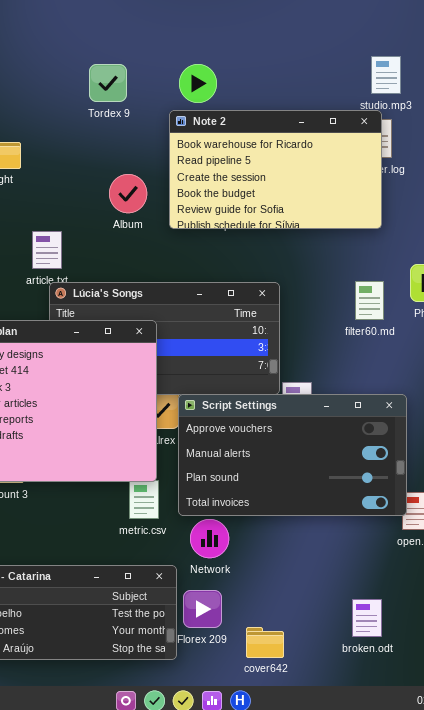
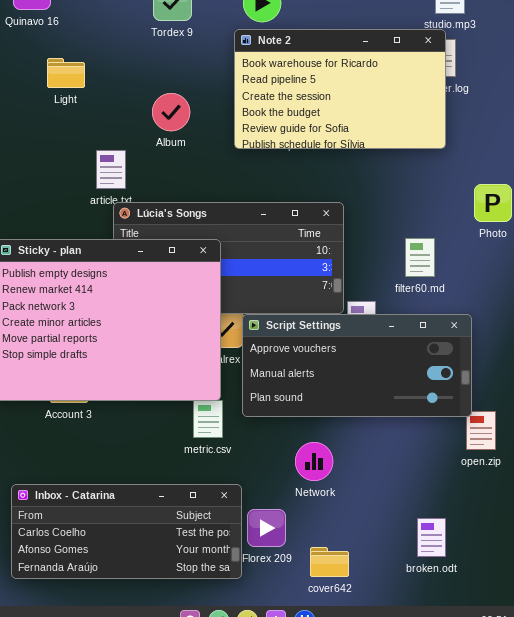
Album: [109,174,147,213] -> [152,93,190,131], moved
filter60.md: [355,281,384,320] -> [405,238,435,277], moved
Script Settings: [178,394,407,516] -> [242,314,472,417], resized
Network: [190,519,229,558] -> [295,442,333,481], moved

